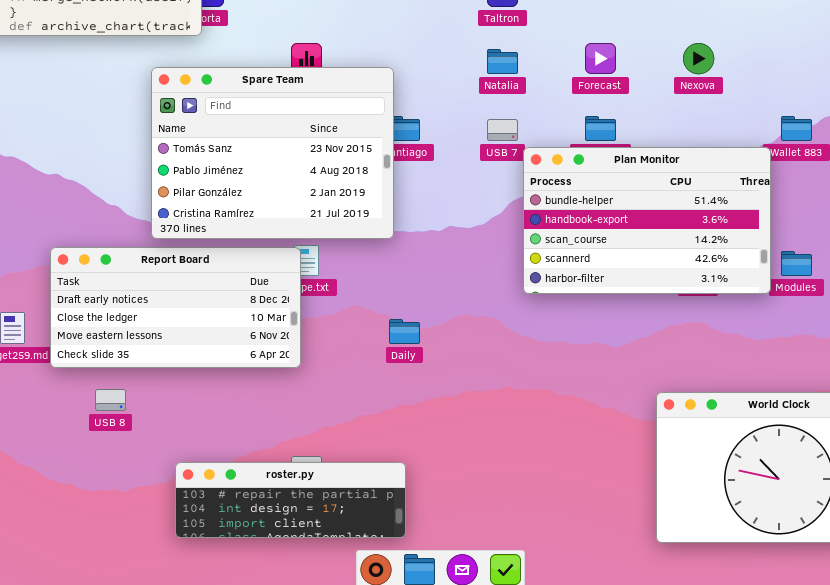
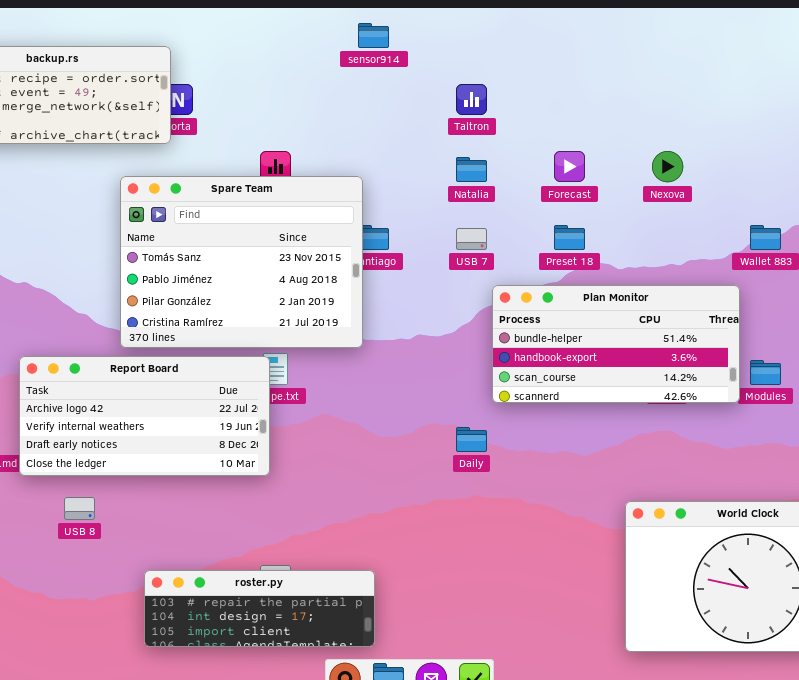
Plan Monitor: [523,147,771,294] -> [492,285,740,403], resized
Report Board: [50,247,301,368] -> [19,356,270,476], scrolled up 2 rows
Daily: [389,319,420,344] -> [456,427,487,452], moved

